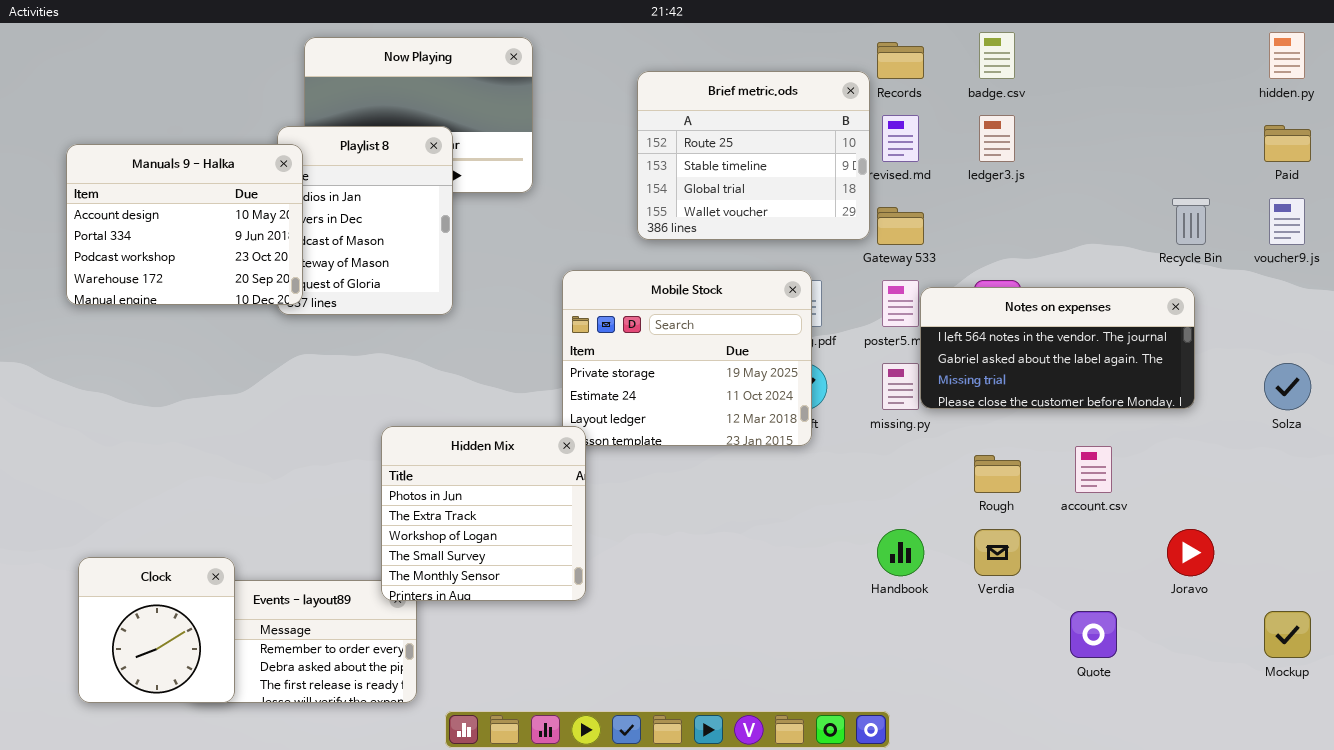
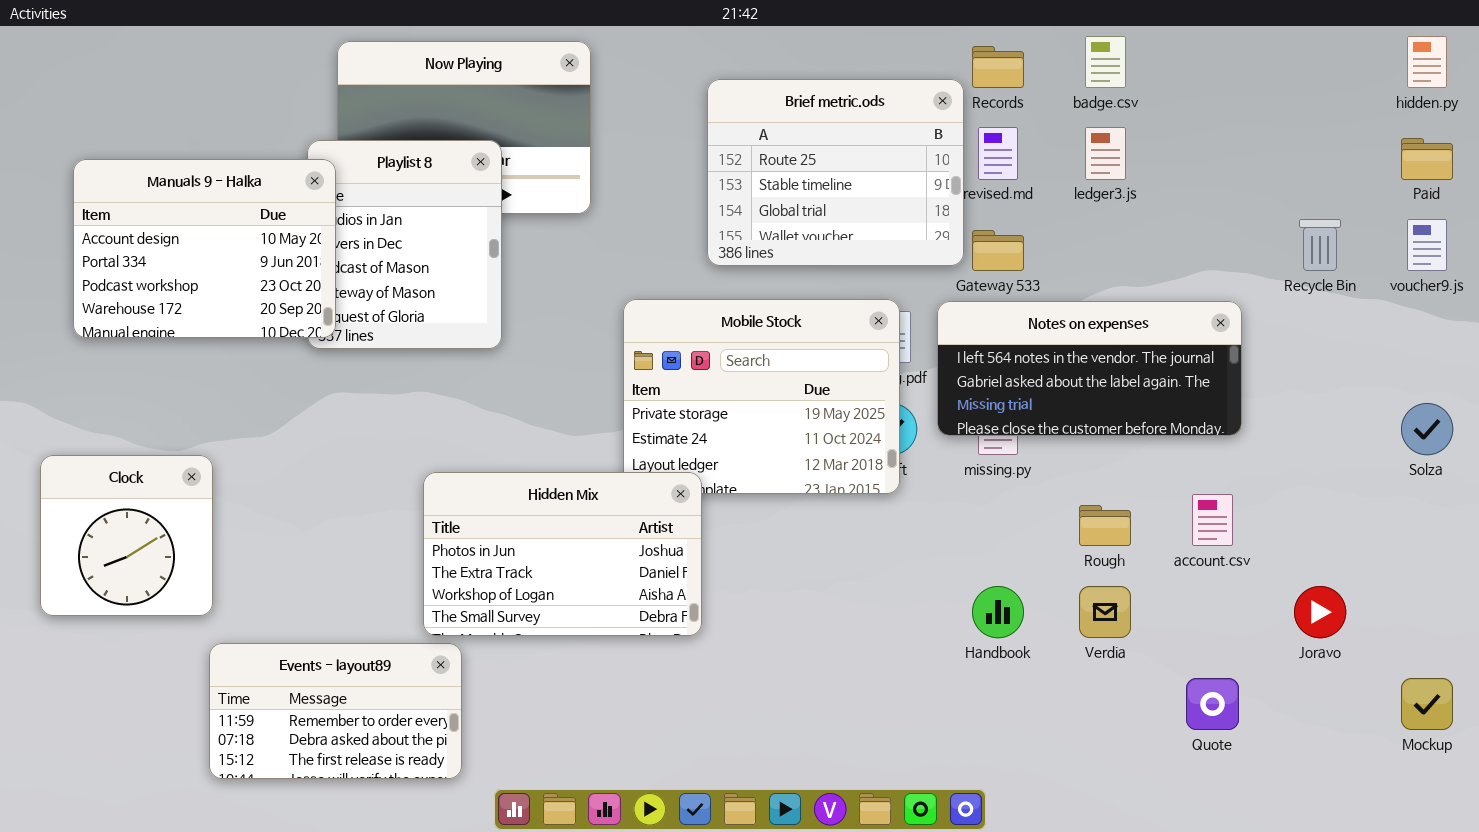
Notes on expenses: [920,287,1195,409] -> [937,301,1242,436], moved
Hidden Mix: [381,426,586,601] -> [423,472,702,636], resized
Clock: [78,557,235,703] -> [40,455,213,616], moved

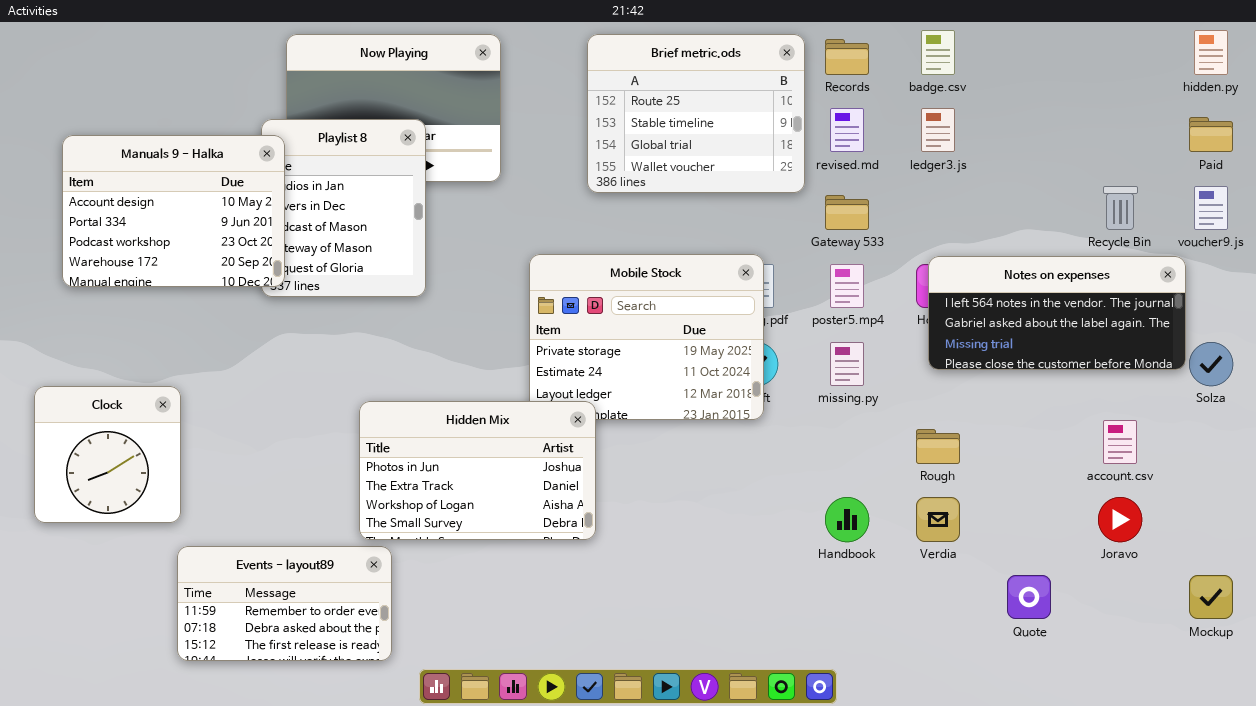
Brief metric.ods: [707,79,964,266] -> [587,34,805,193], moved
Notes on expenses: [937,301,1242,436] -> [928,256,1186,370], moved
account.csv: [1192,494,1233,546] -> [1103,420,1137,464], moved

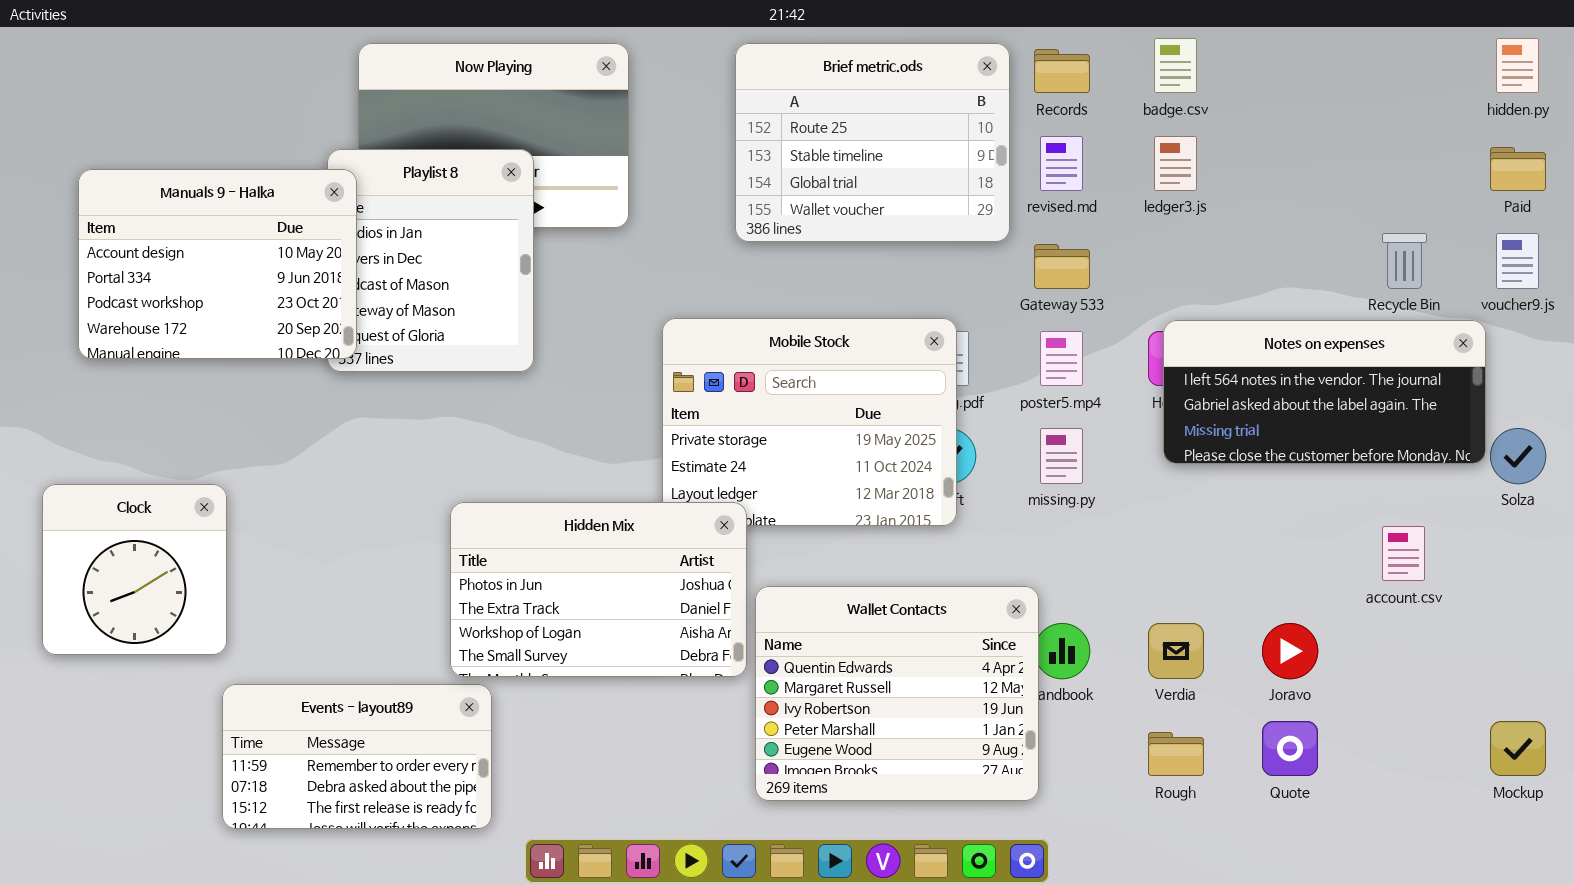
Rough: [916,429,960,464] -> [1148,732,1204,776], moved
Wallet Contacts: none -> [755,586,1039,801], opened
Joravo: [1098,497,1142,542] -> [1262,623,1318,679], moved

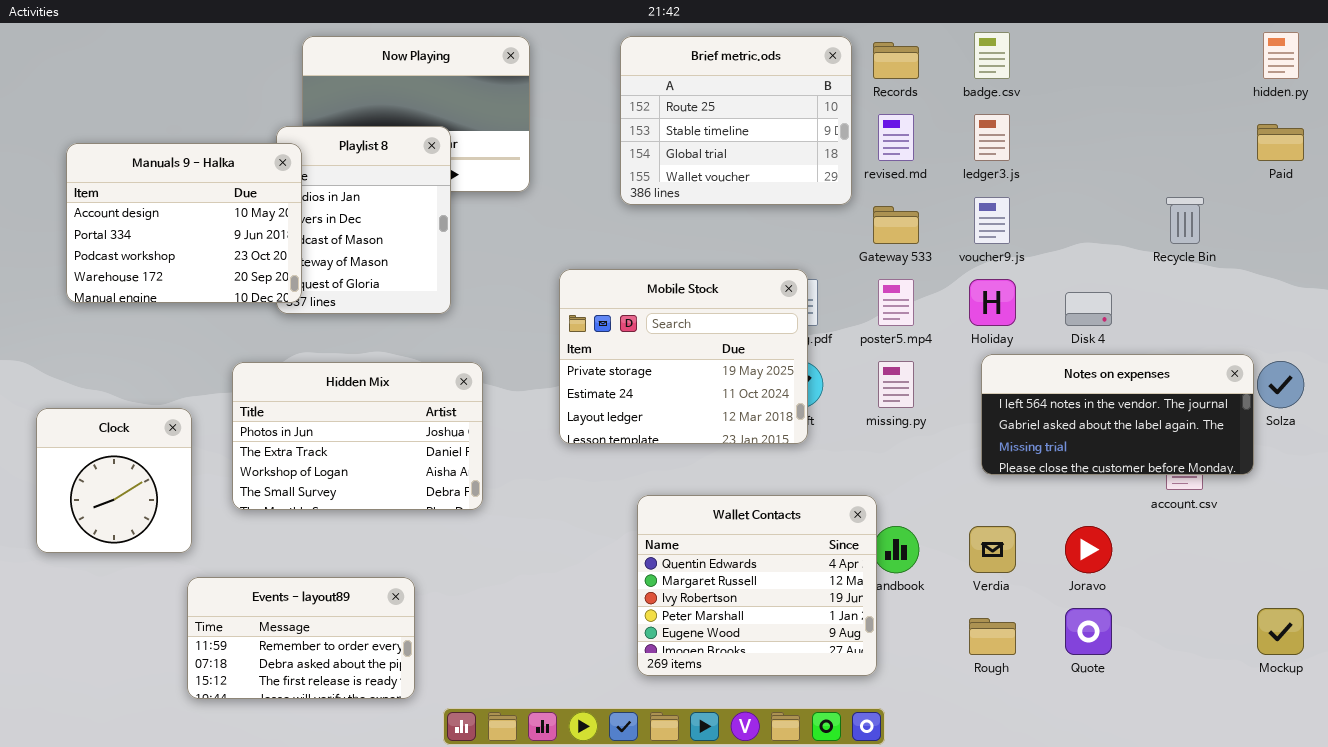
voucher9.js: [1496,233,1539,289] -> [974,197,1010,244], moved
Notes on expenses: [1163,320,1486,464] -> [981,354,1254,475], moved
Hidden Mix: [450,502,747,677] -> [232,362,483,510], moved

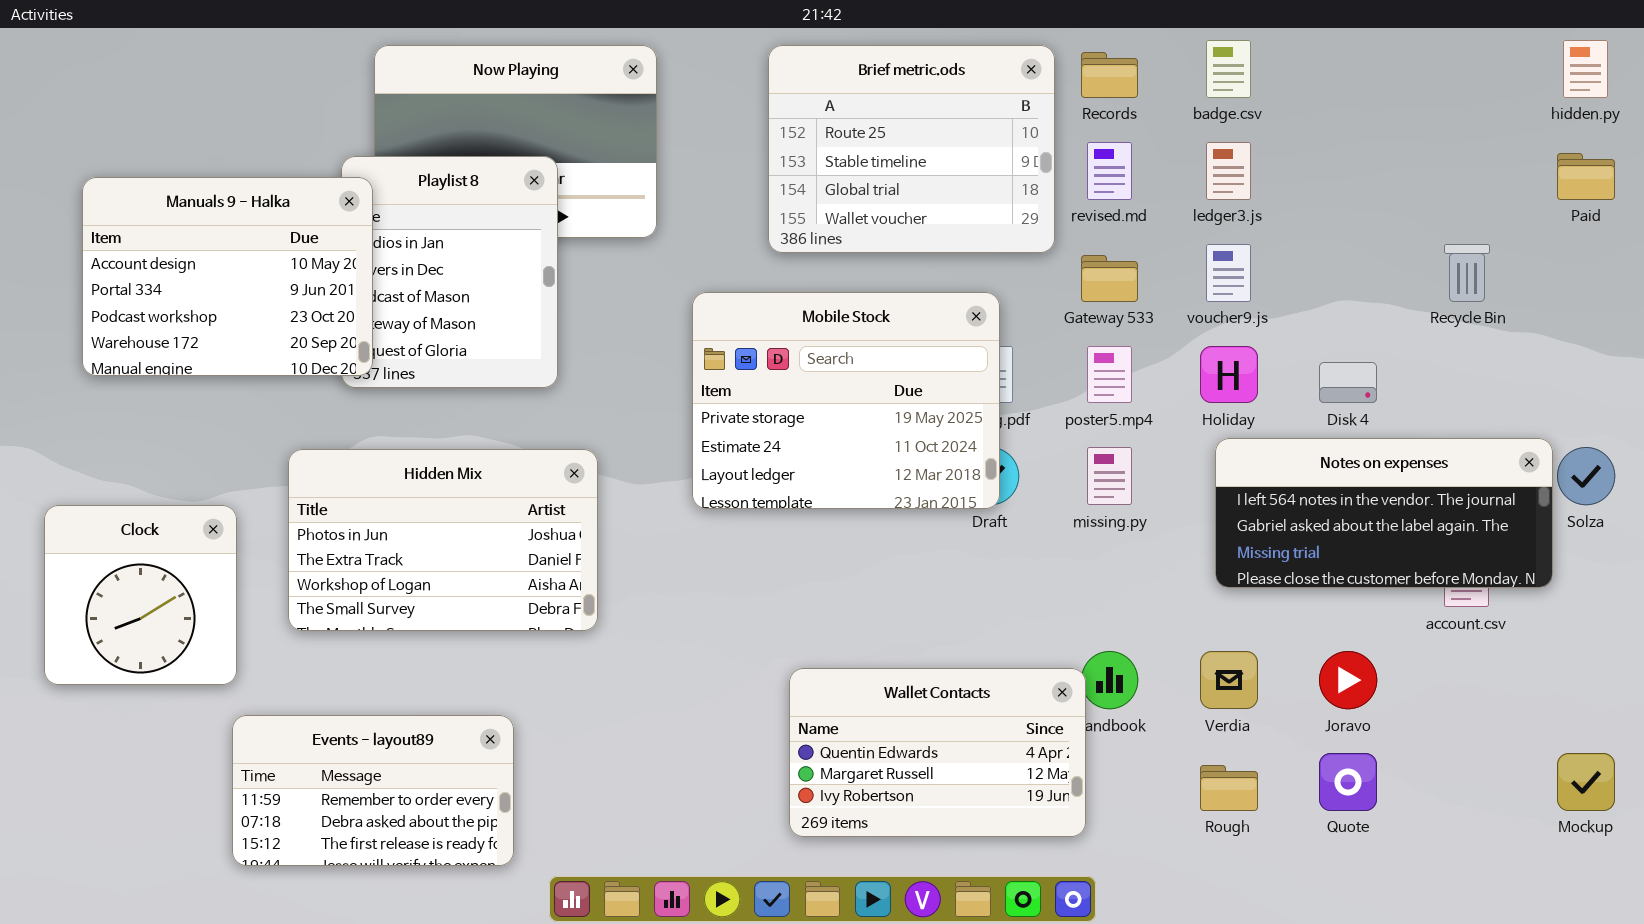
Mobile Stock: [559,269,808,444] -> [692,292,1000,509], moved
Wallet Contacts: [637,495,877,676] -> [789,668,1086,837], resized

